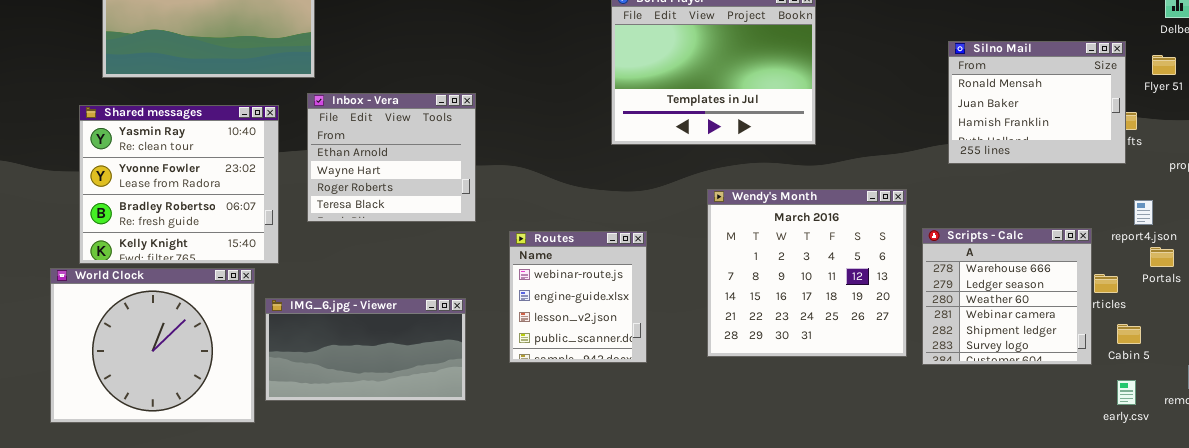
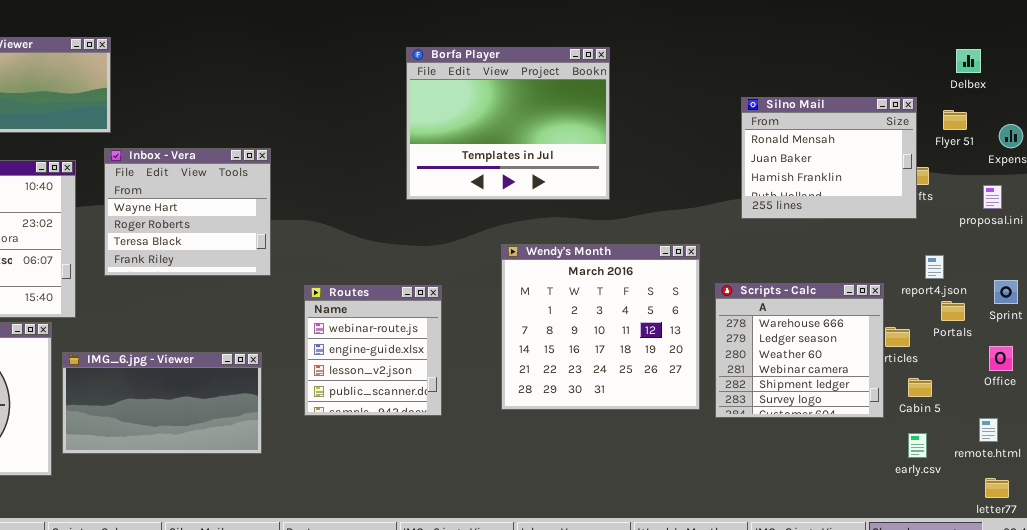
Inbox - Vera: [307,93,476,222] -> [104,148,271,276], scrolled down 1 row

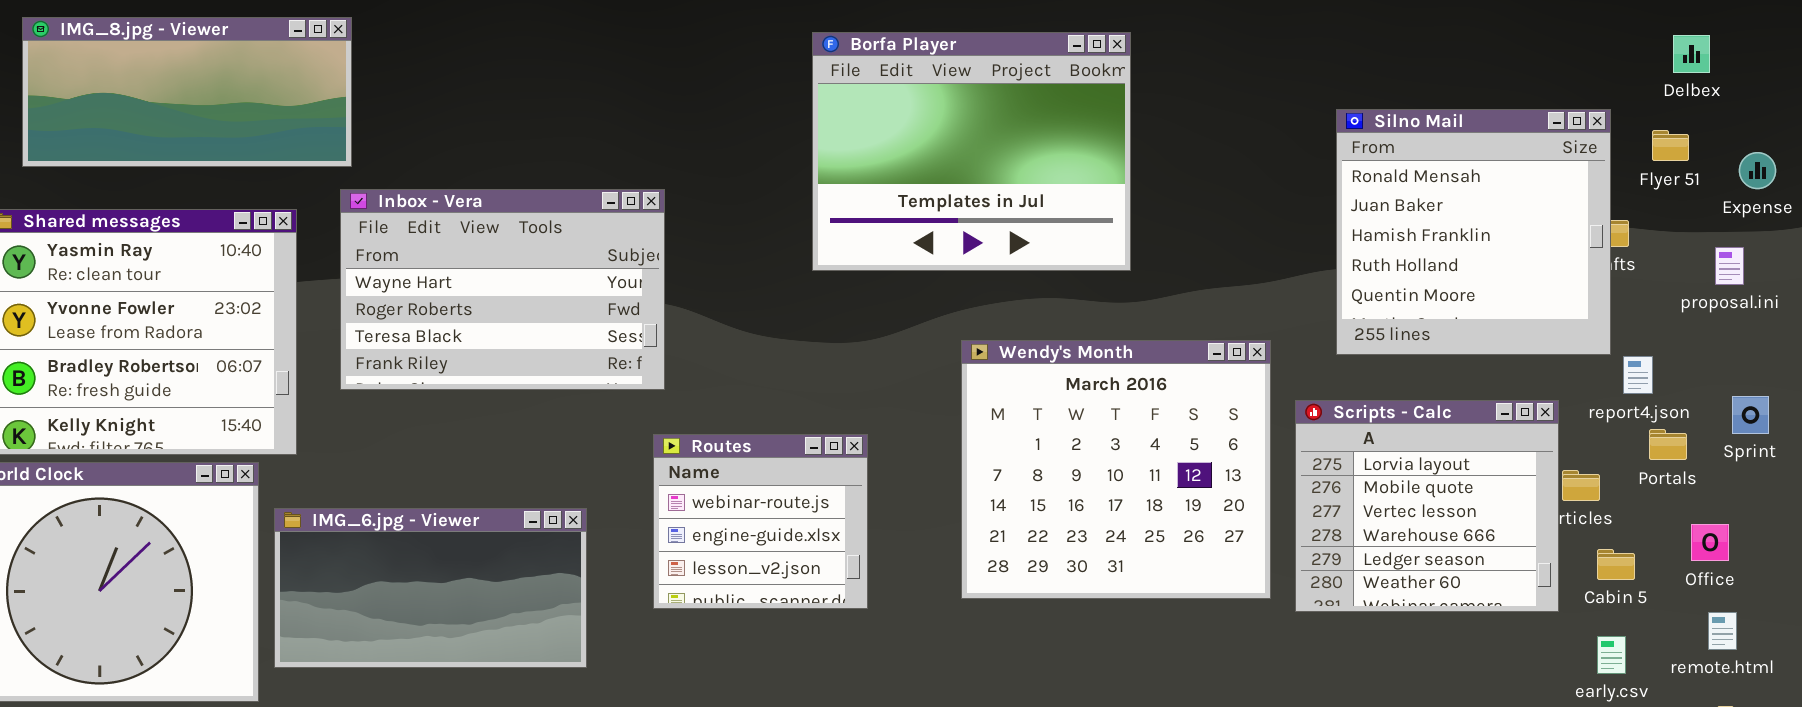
Silno Mail: [741,97,917,219] -> [1336,109,1611,355], resized
Inbox - Vera: [104,148,271,276] -> [340,189,665,390], resized
Scripts - Calc: [715,283,884,418] -> [1295,400,1559,612], scrolled up 3 rows
Routes: [304,285,442,416] -> [653,434,868,609], resized
Office: [989,346,1013,371] -> [1691,524,1729,561], moved

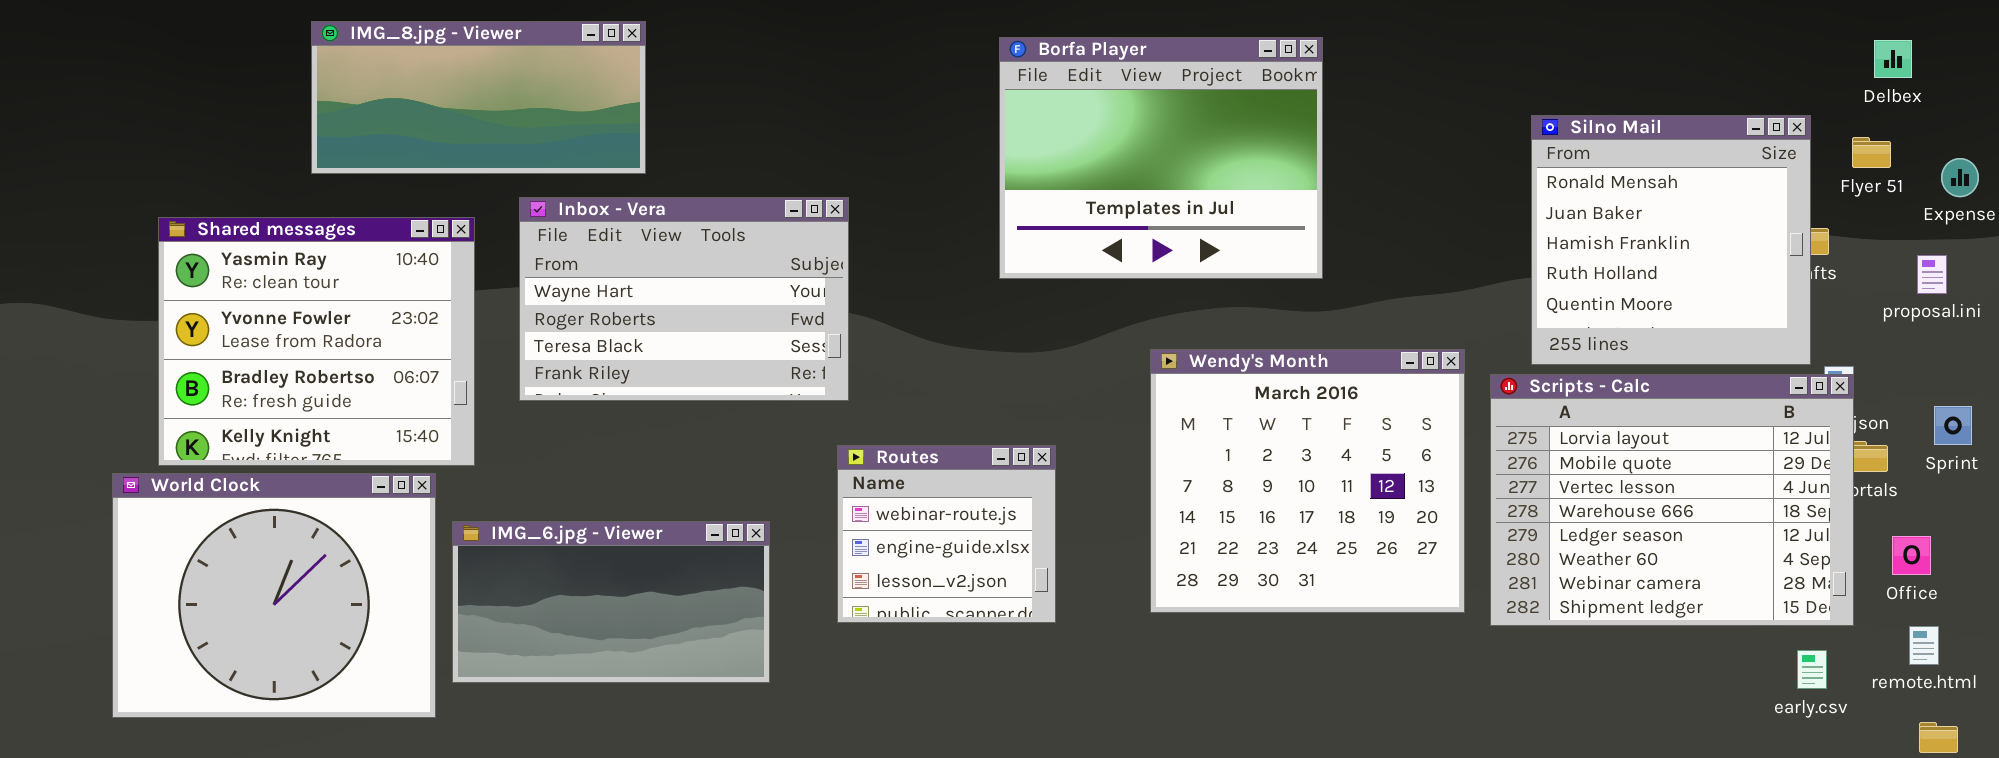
IMG_8.jpg - Viewer: [22,17,352,167] -> [311,21,646,174], moved
Scripts - Calc: [1295,400,1559,612] -> [1490,374,1854,626], resized

